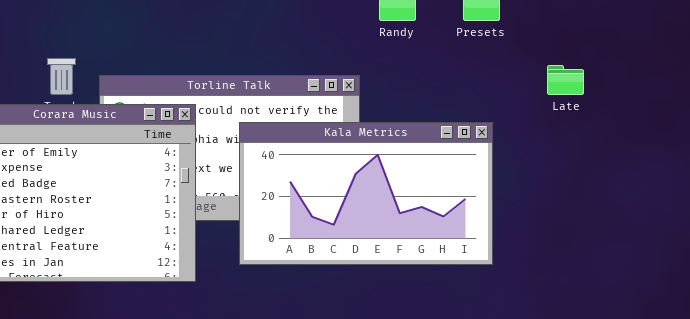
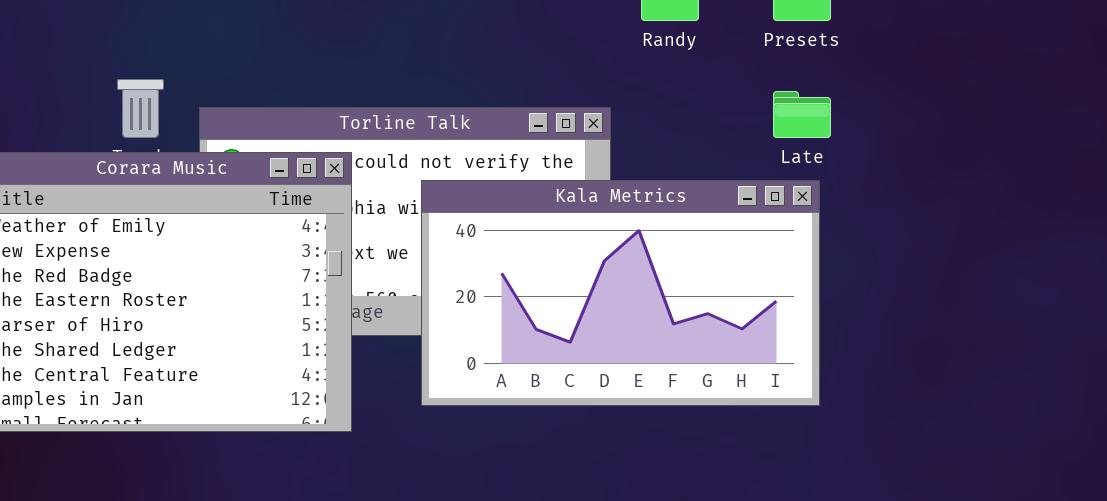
Late: [547,65,584,95] -> [773,91,831,138], moved

